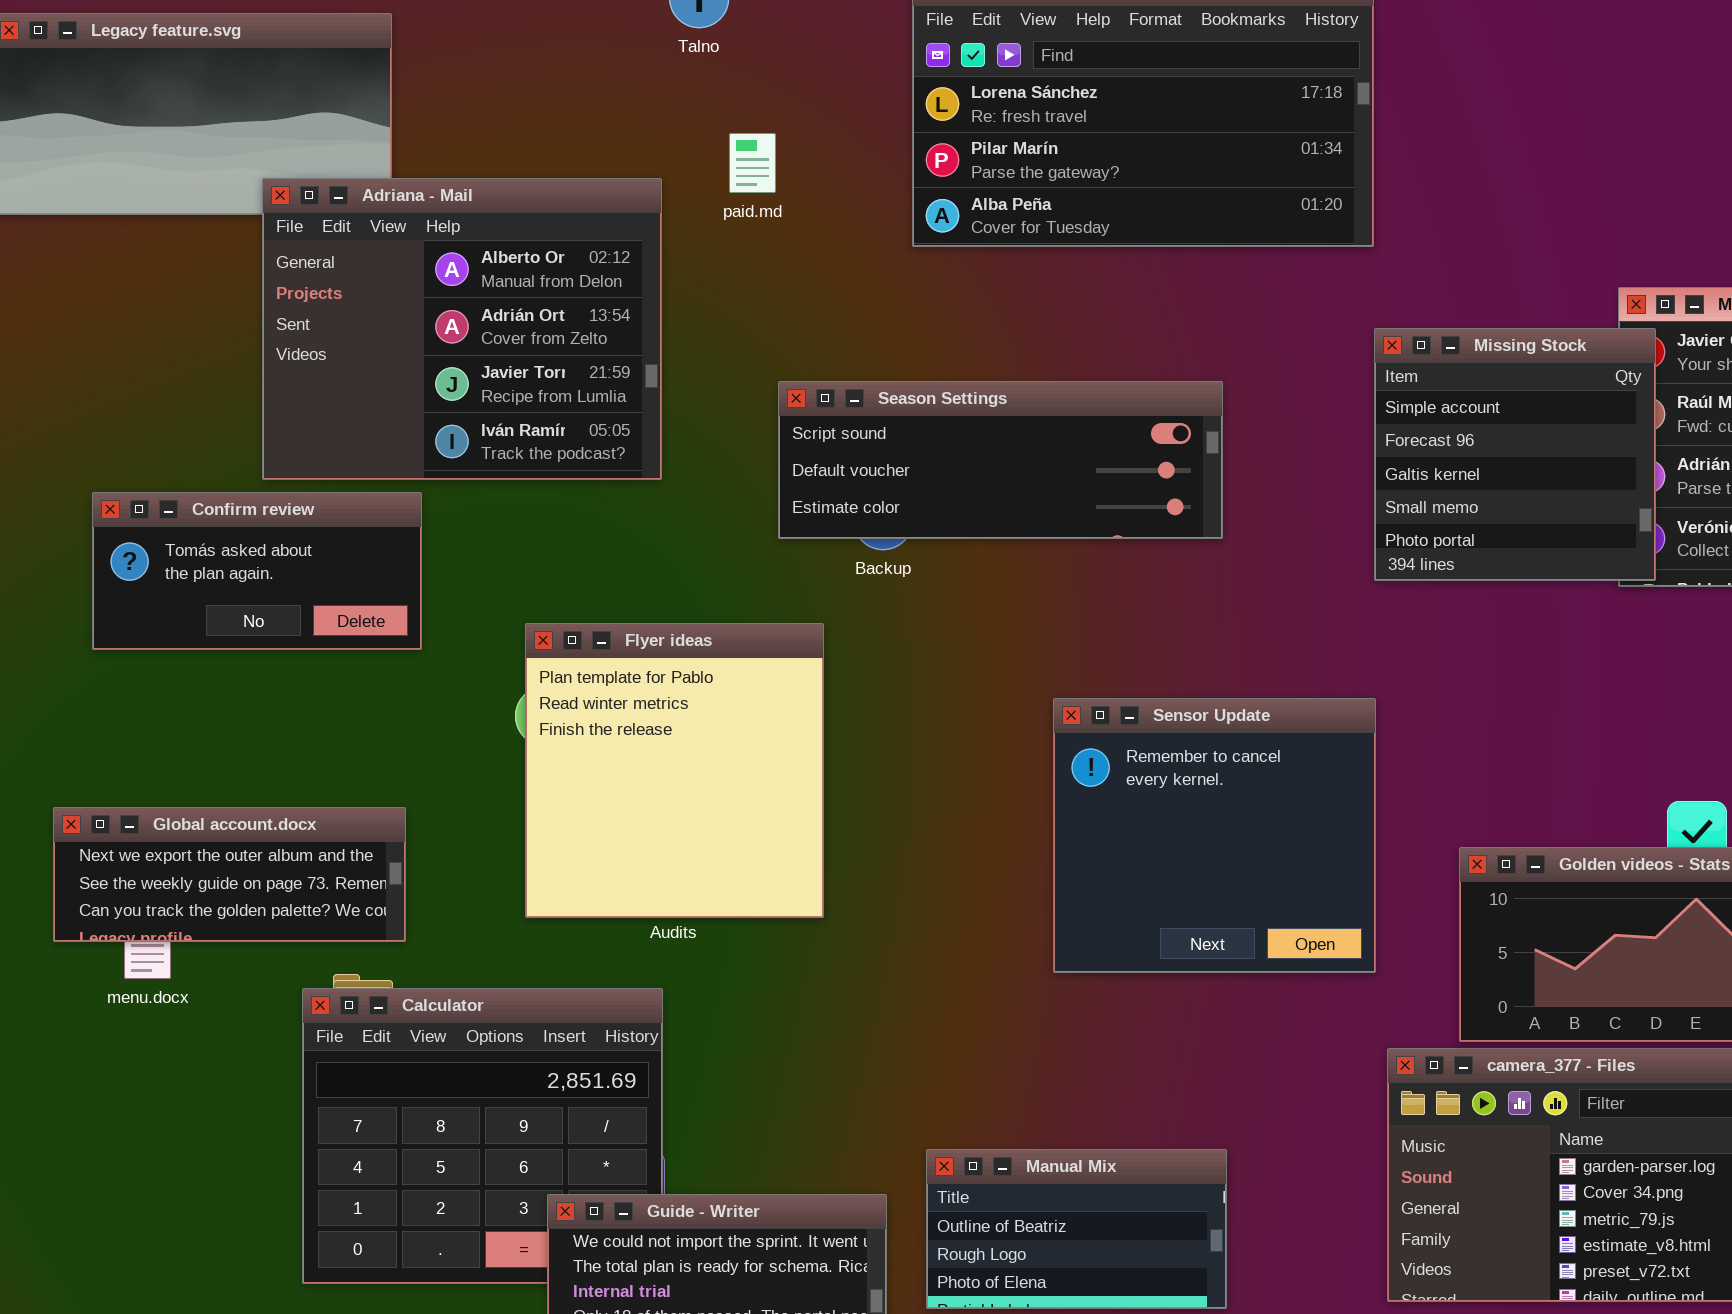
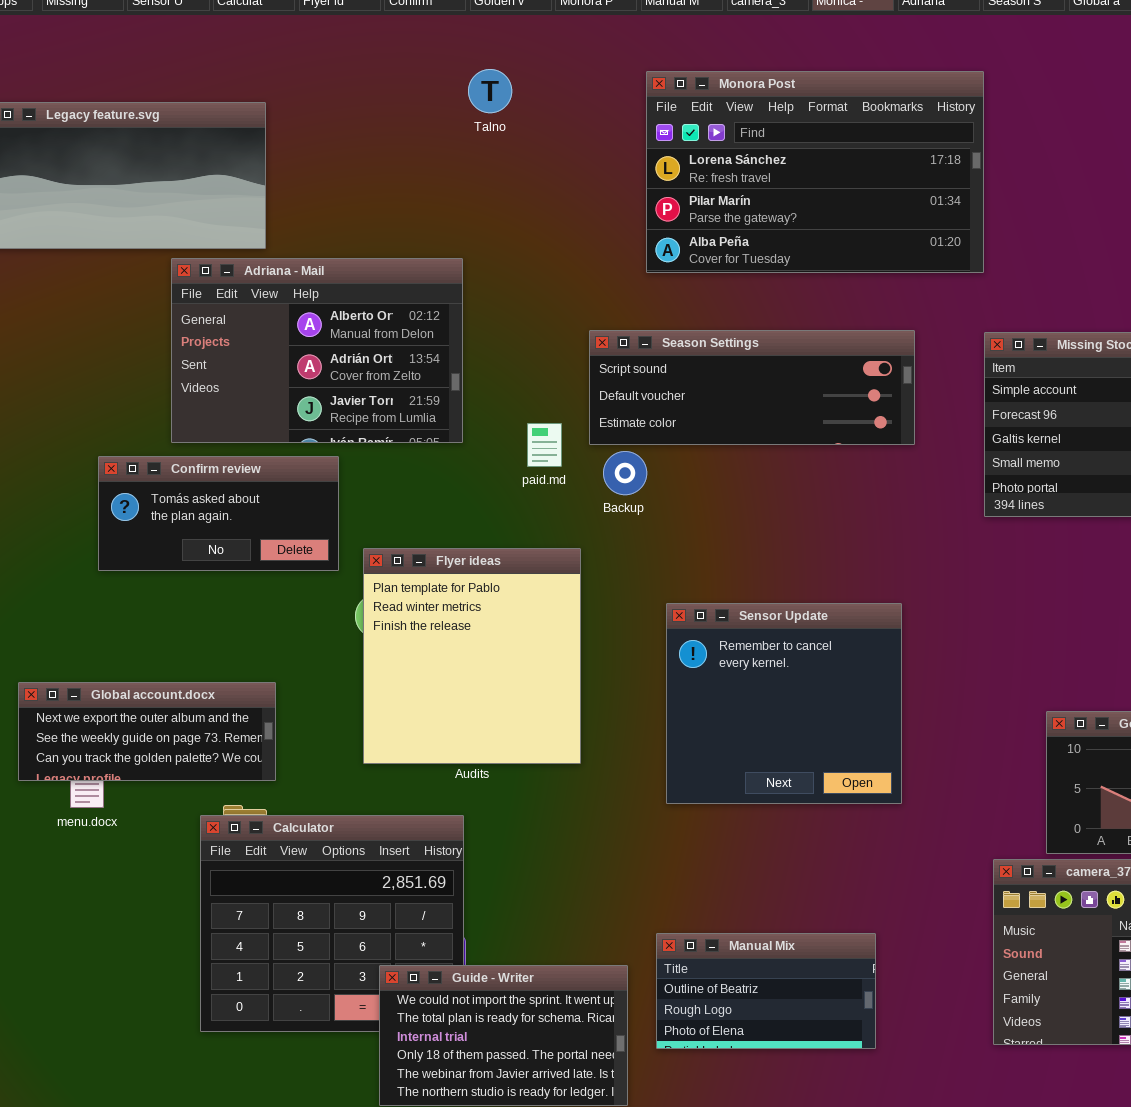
paid.md: [729,133,776,193] -> [527,423,562,467], moved
Adriana - Mail: [262,178,662,480] -> [171,258,463,443], resized
Season Settings: [778,381,1223,539] -> [589,330,915,445], moved
Confirm review: [92,492,422,650] -> [98,456,339,571], moved
Sensor Update: [1053,698,1376,973] -> [666,603,902,804], moved

